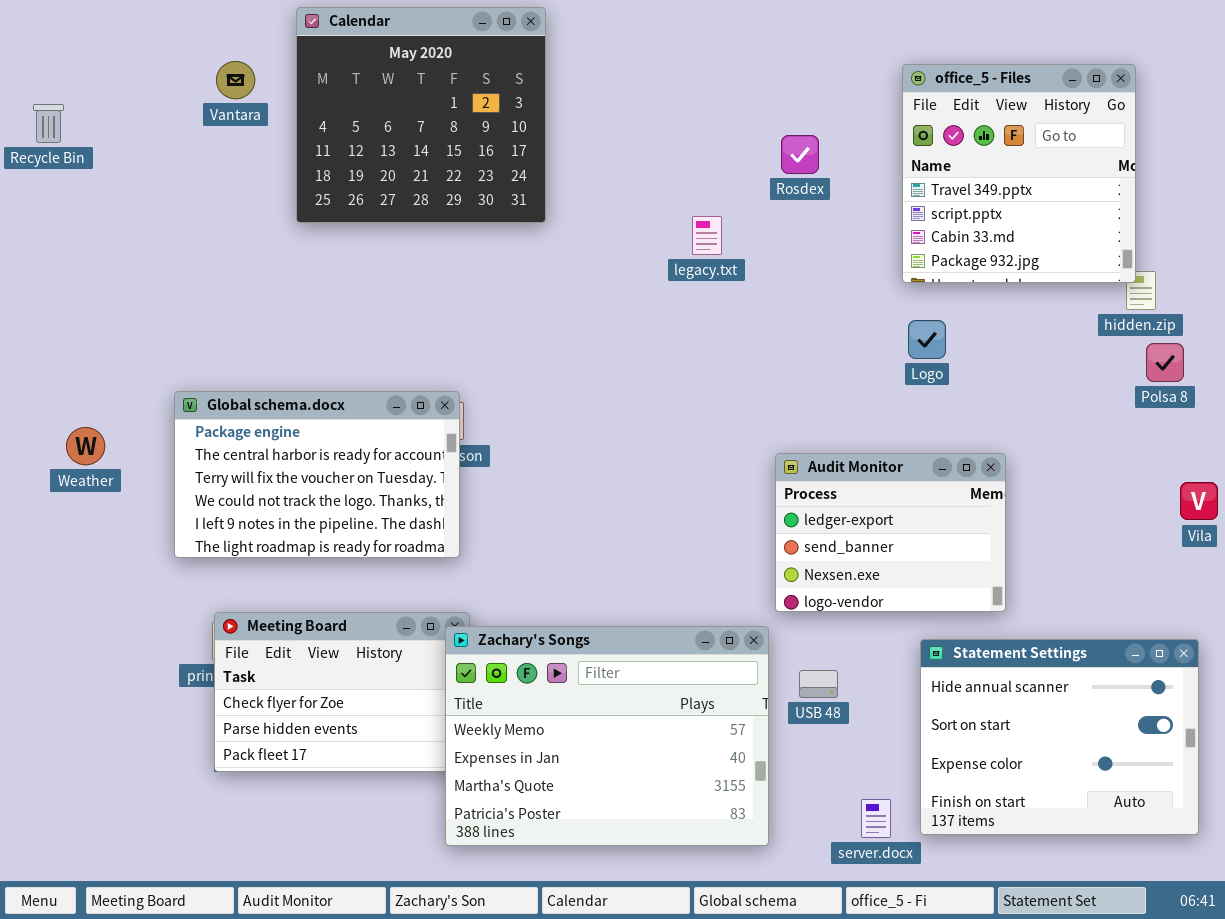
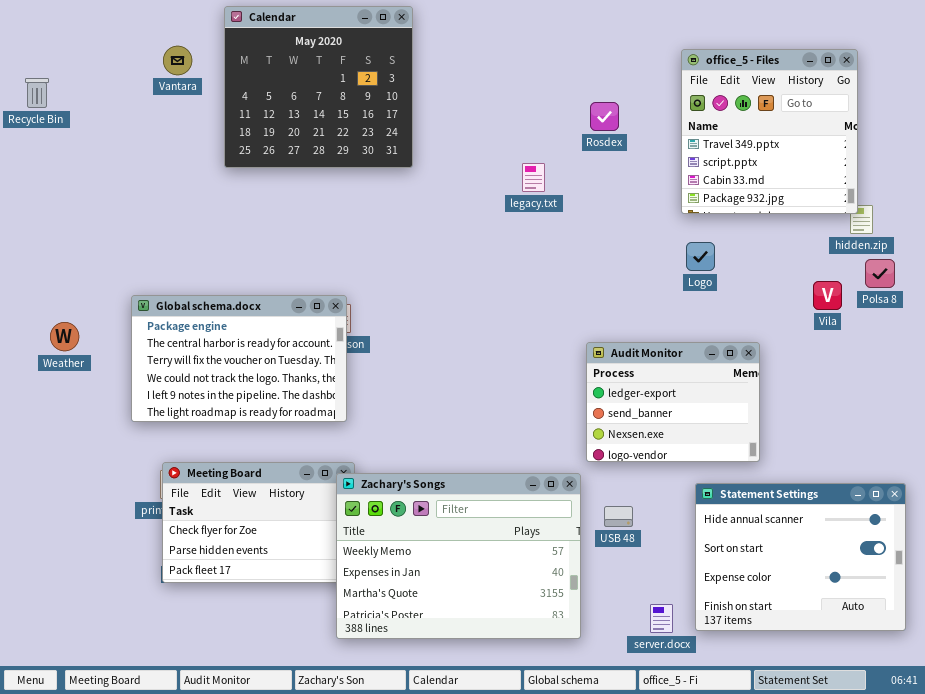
Vila: [1180,482,1218,520] -> [813,281,842,310], moved

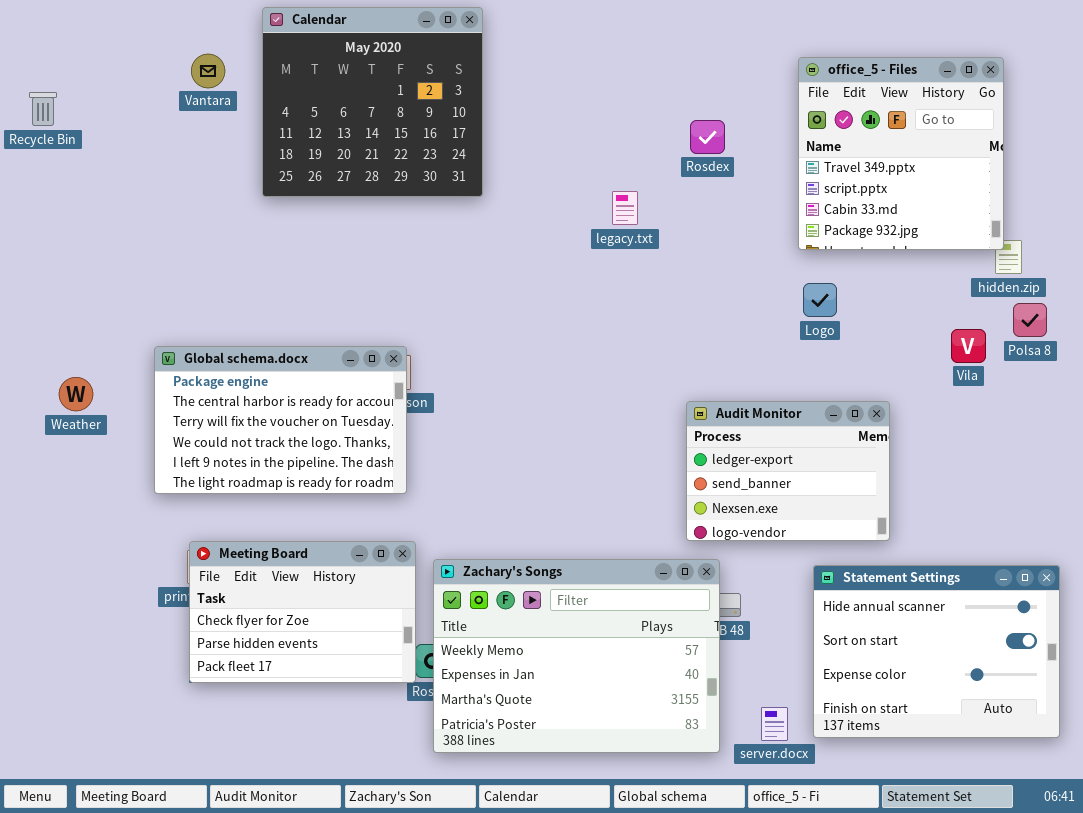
Zachary's Songs: [336,473,581,639] -> [433,559,720,753], moved

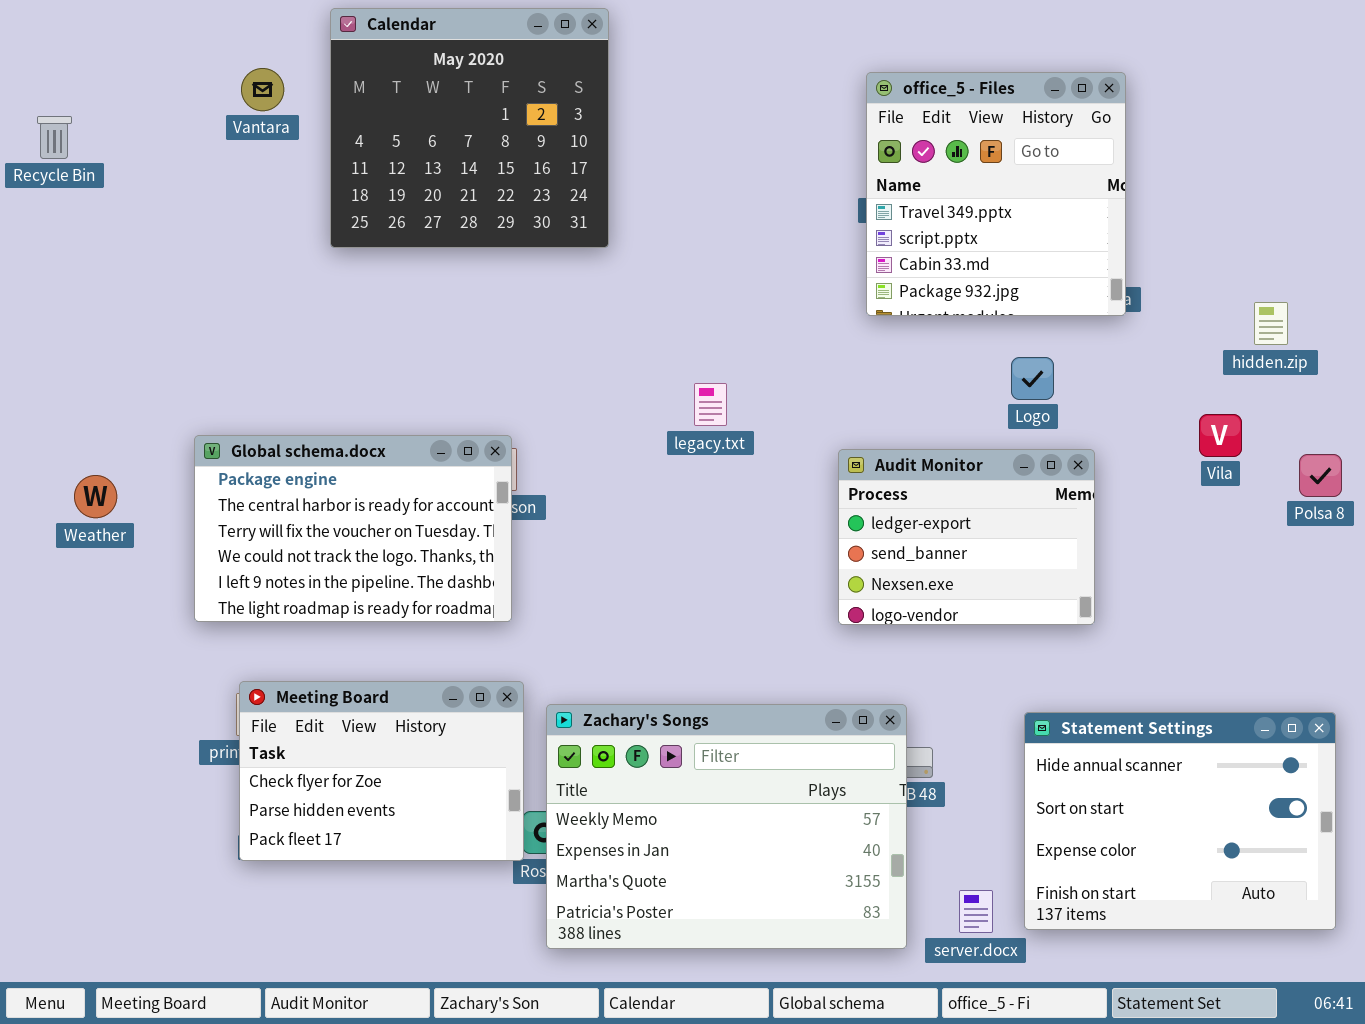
office_5 - Files: [798,57,1004,250] -> [866,72,1126,316], moved
legacy.txt: [612,191,638,225] -> [694,383,727,426], moved
Polsa 8: [1013,303,1047,337] -> [1299,454,1342,497], moved
Audit Monitor: [686,401,890,541] -> [838,449,1095,625], moved

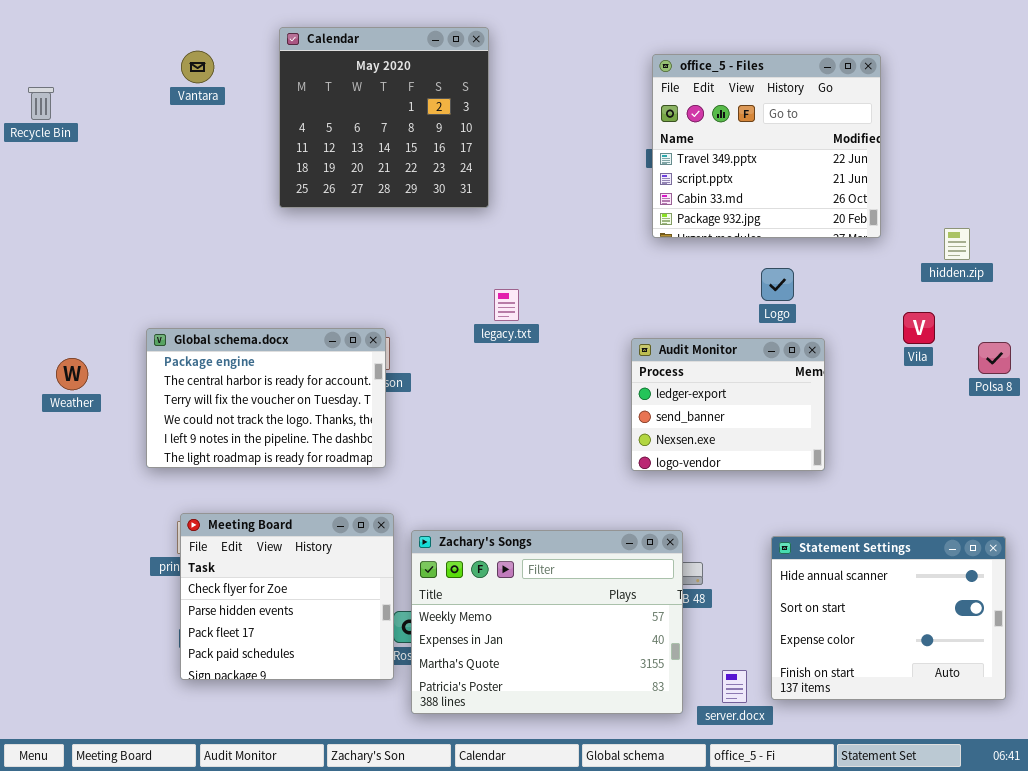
Calendar: [330,8,609,248] -> [279,27,489,208], moved
office_5 - Files: [866,72,1126,316] -> [652,54,881,238], resized
legacy.txt: [694,383,727,426] -> [494,289,519,321], moved
Meeting Board: [239,681,524,861] -> [180,513,394,680], resized

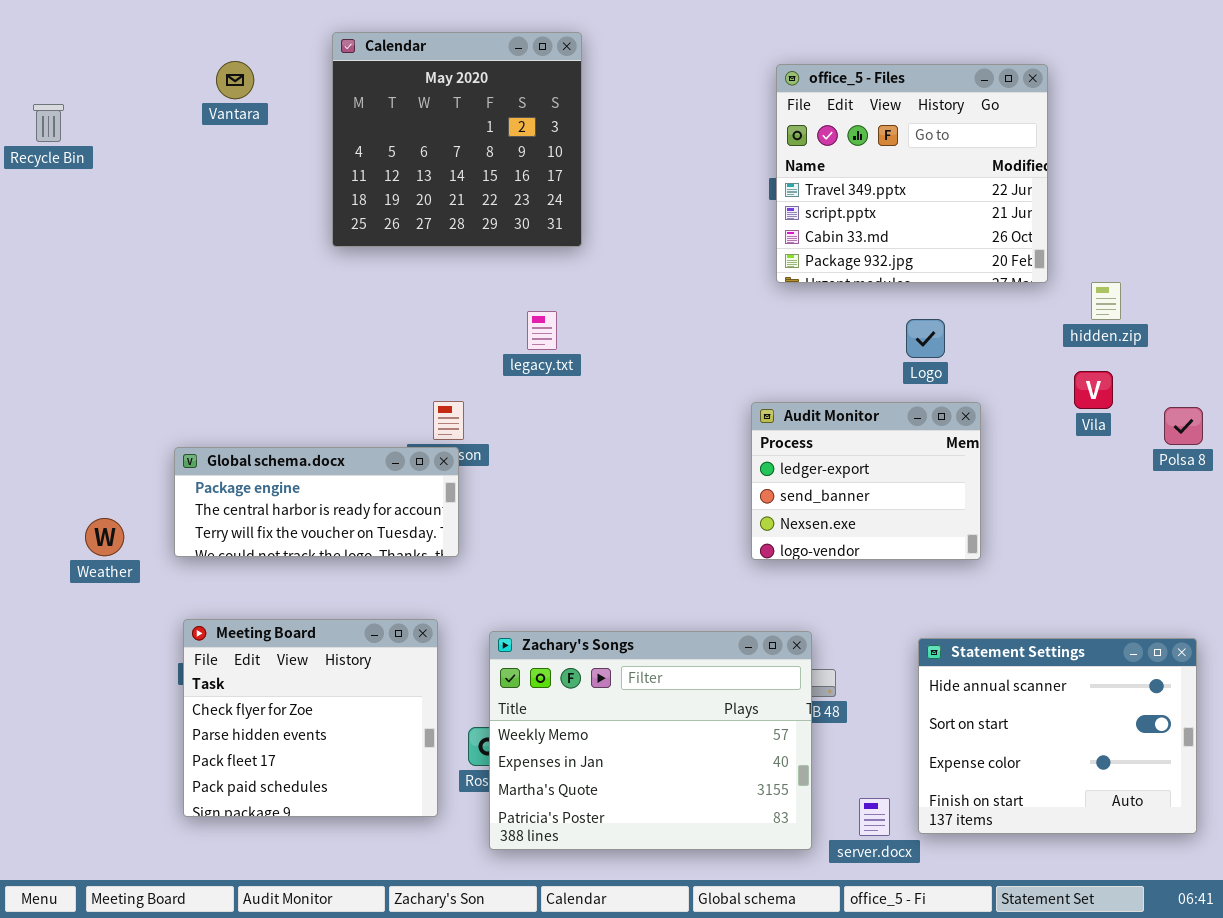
hidden.zip: [944,228,970,260] -> [1091,282,1121,320], moved
legacy.txt: [494,289,519,321] -> [527,311,557,350], moved
Global schema.docx: [146,328,386,468] -> [174,447,459,557], resized
Weather: [56,358,88,390] -> [85,518,124,556], moved
Meeting Board: [180,513,394,680] -> [183,619,438,817], moved

